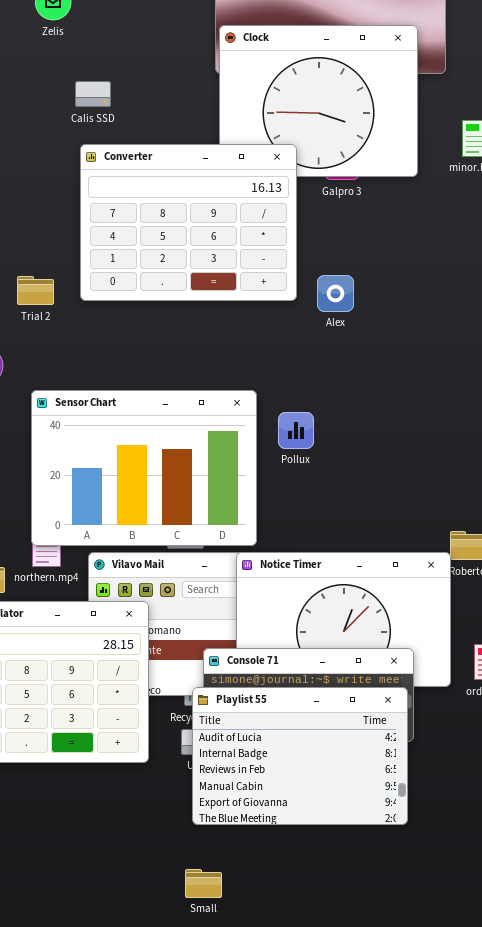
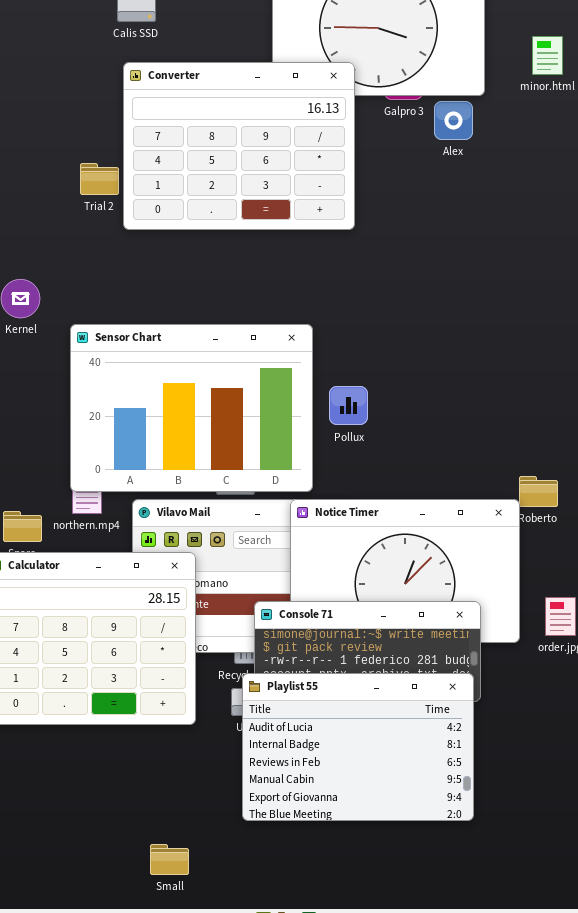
Alex: [317,275,354,312] -> [434,101,473,140], moved
Trial 2: [17,276,54,305] -> [80,163,119,195], moved
Pollux: [278,412,314,449] -> [329,386,368,425], moved
Playlist 55: [192,687,408,825] -> [242,673,474,821], moved
Small: [185,869,222,898] -> [150,844,189,875], moved

